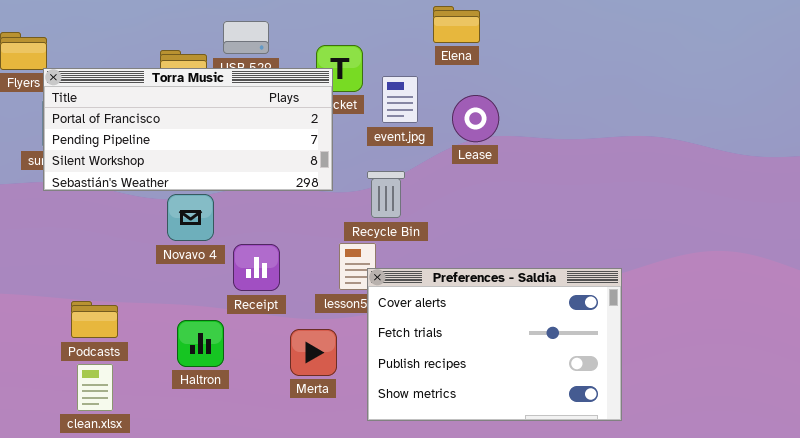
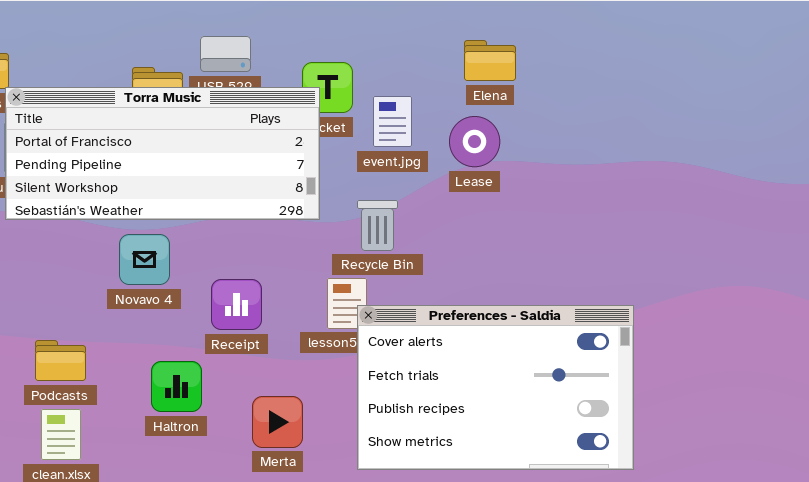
Elena: [433,6,480,43] -> [464,40,516,81], moved
Novavo 4: [167,194,214,241] -> [119,234,170,285], moved
Merta: [290,329,337,376] -> [252,396,303,448], moved

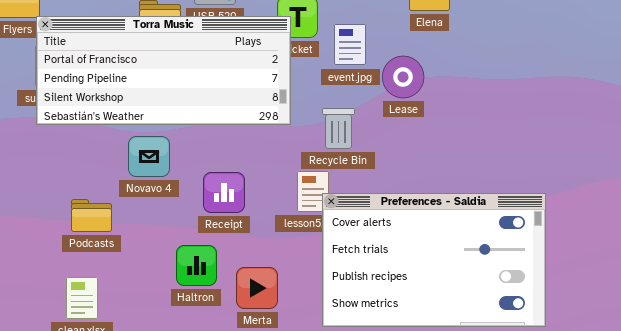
Lease: [449,116,500,167] -> [382,56,424,98], moved
Podcasts: [35,340,86,381] -> [71,199,112,232], moved
Haltron: [151,361,202,412] -> [176,245,217,286], moved

